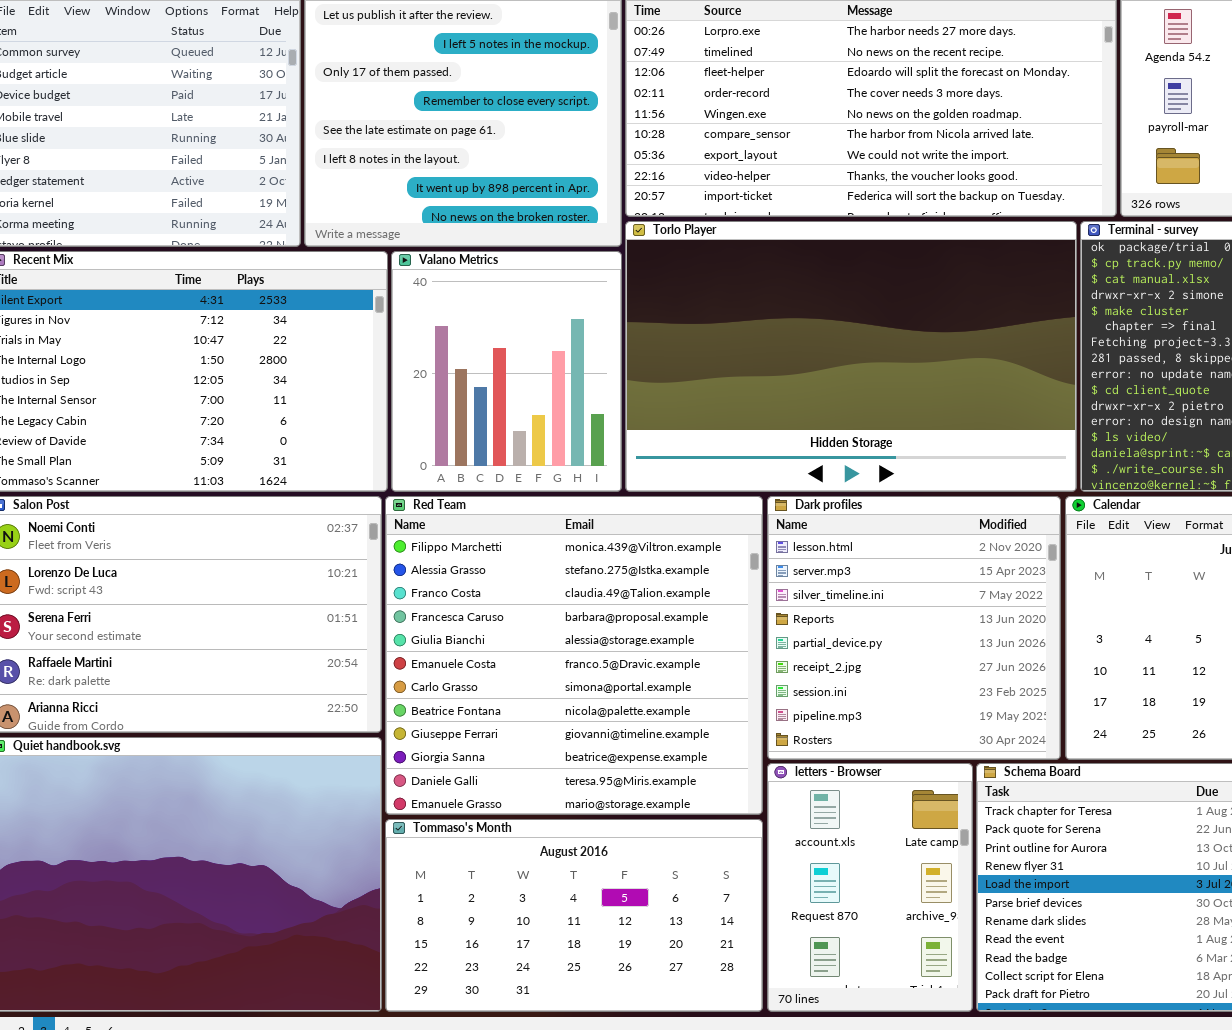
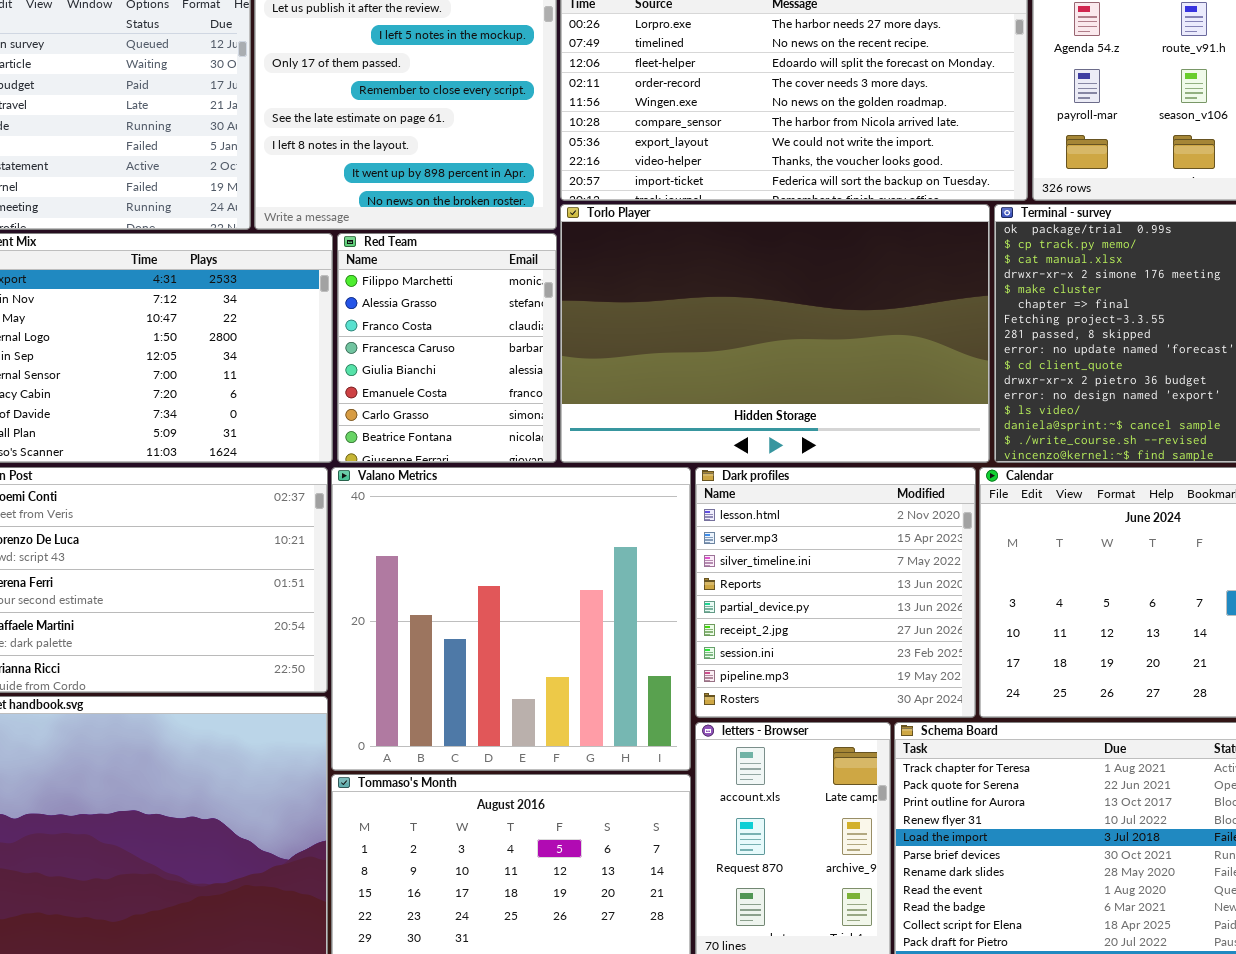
Valano Metrics: [391,251,622,492] -> [331,467,691,771], moved, resized
Red Team: [385,496,763,815] -> [337,233,557,463], moved, resized

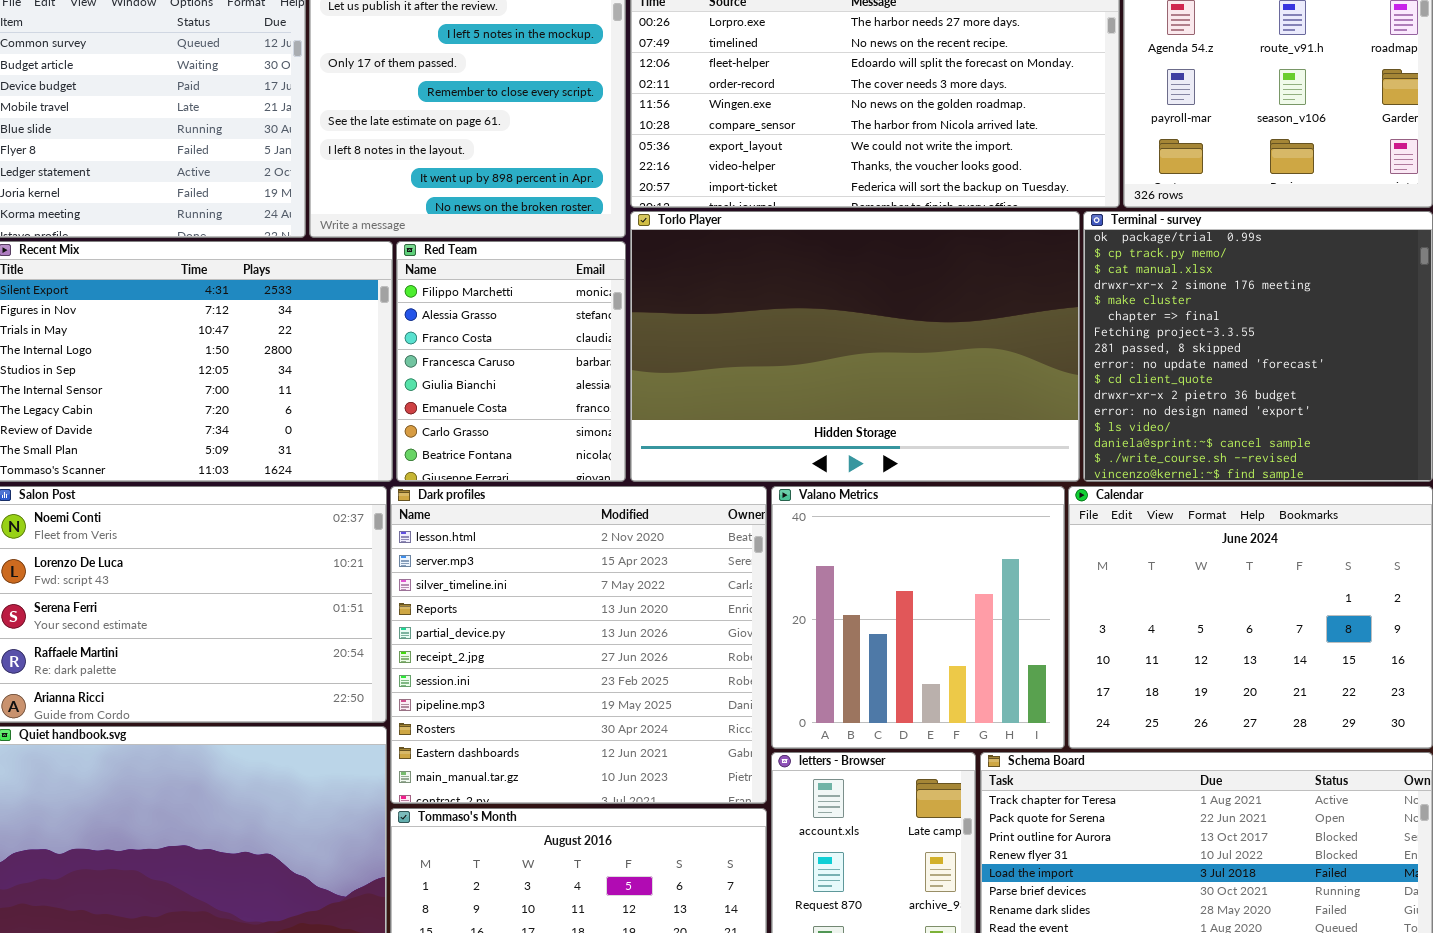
Valano Metrics: [331,467,691,771] -> [771,486,1065,749], moved, resized
Dark profiles: [695,467,976,718] -> [390,486,767,804], moved, resized

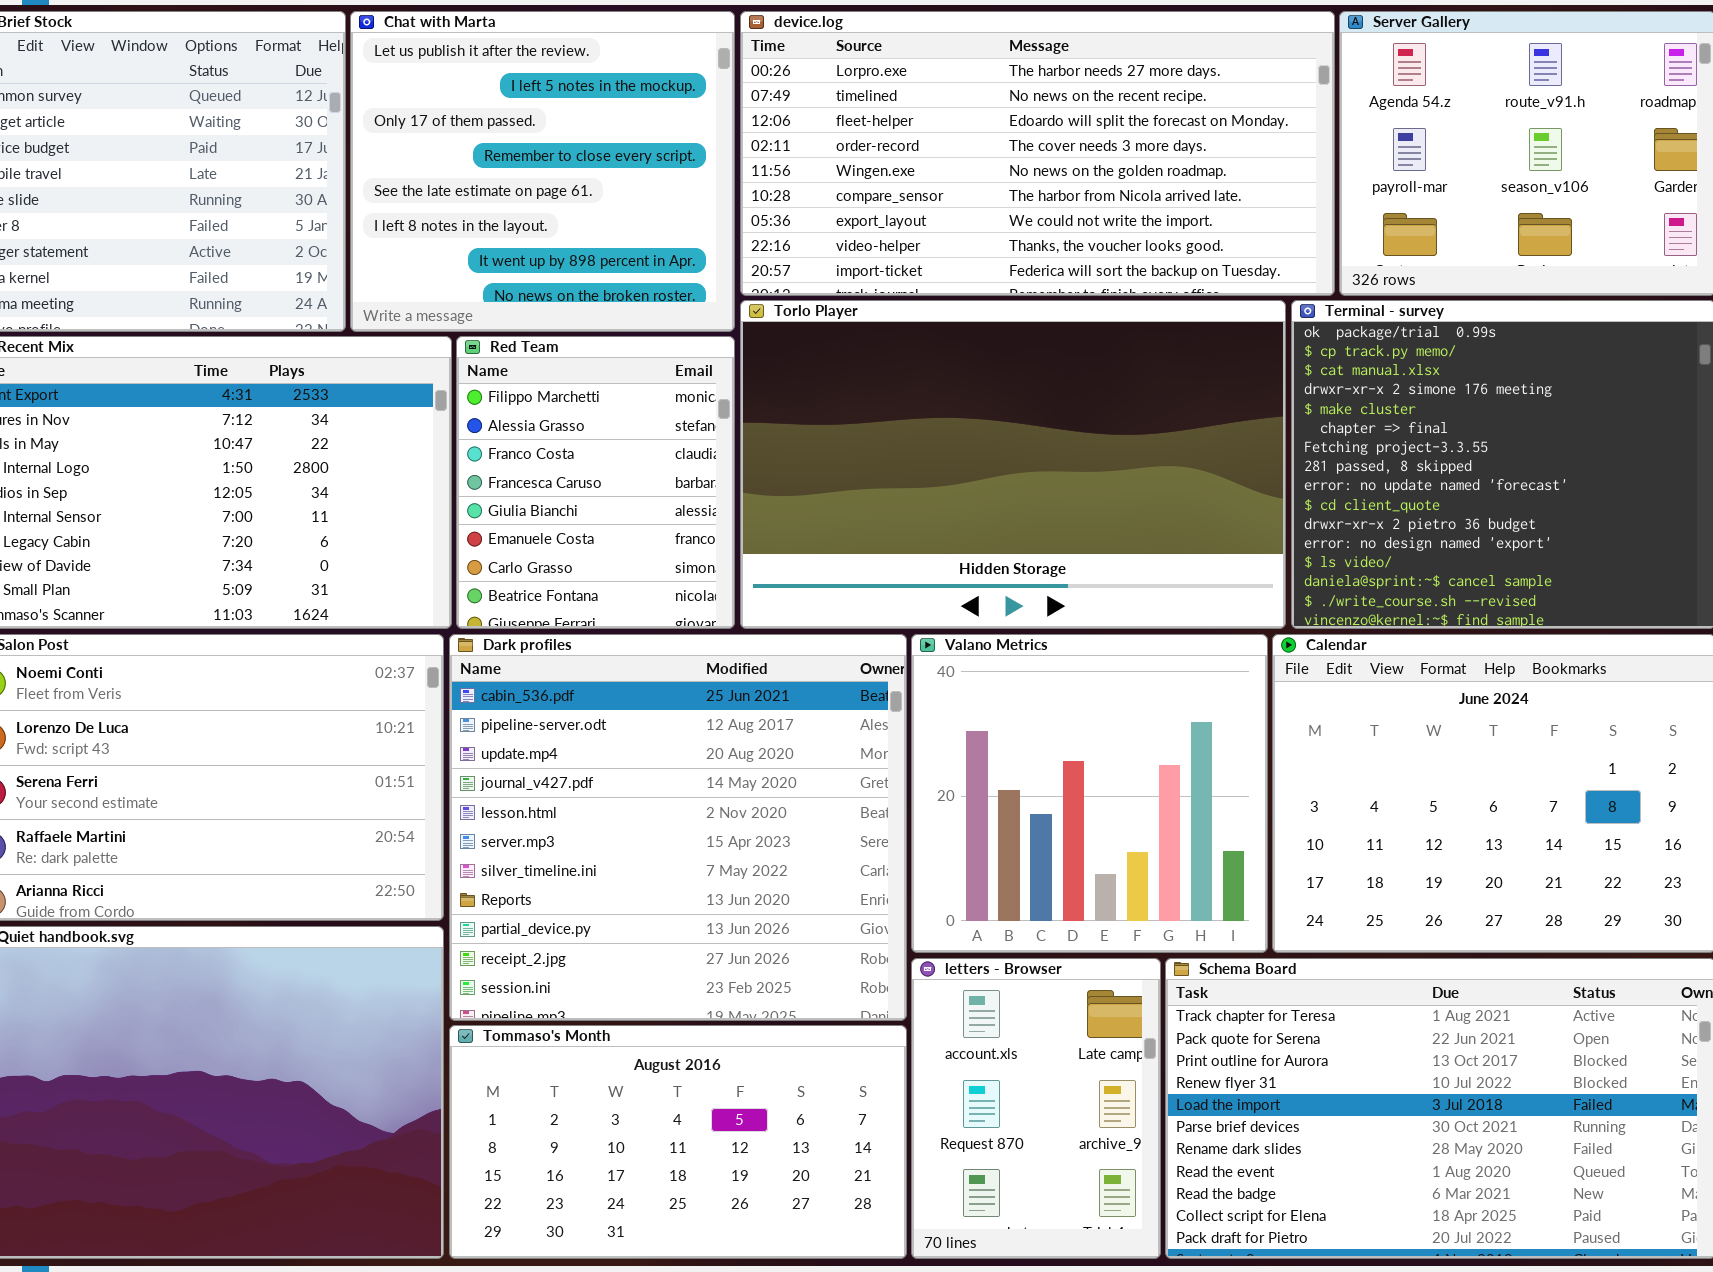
Dark profiles: [390,486,767,804] -> [449,634,907,1021], scrolled up 4 rows

